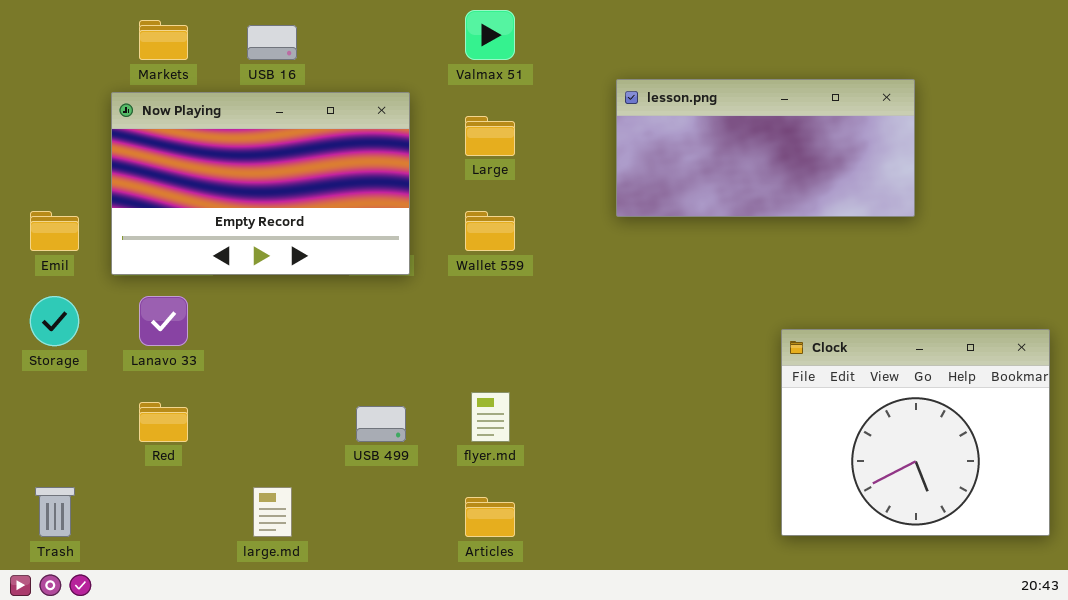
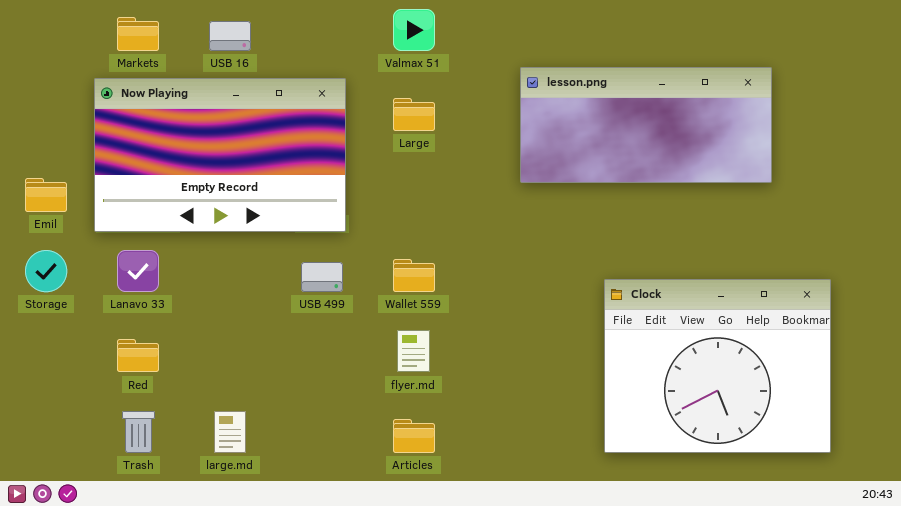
Wallet 559: [465,211,515,251] -> [393,259,435,292], moved
Clock: [781,329,1050,536] -> [604,279,831,453], moved
USB 499: [356,406,406,442] -> [301,262,343,292], moved
Trash: [35,487,75,537] -> [122,411,155,453], moved

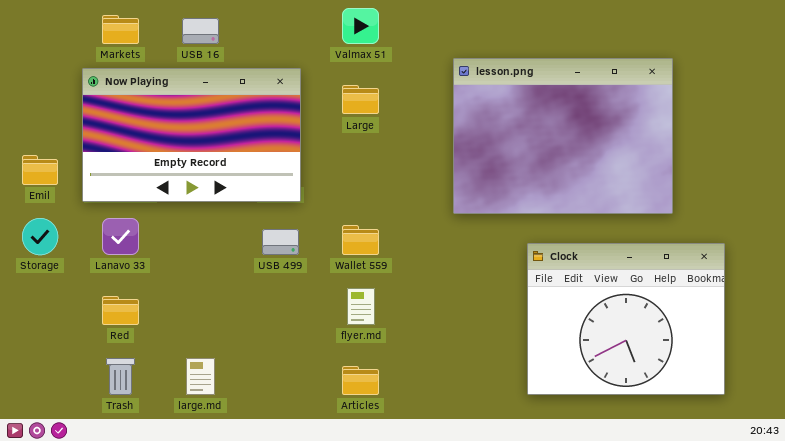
lesson.png: [520,67,772,183] -> [453,58,673,214], resized

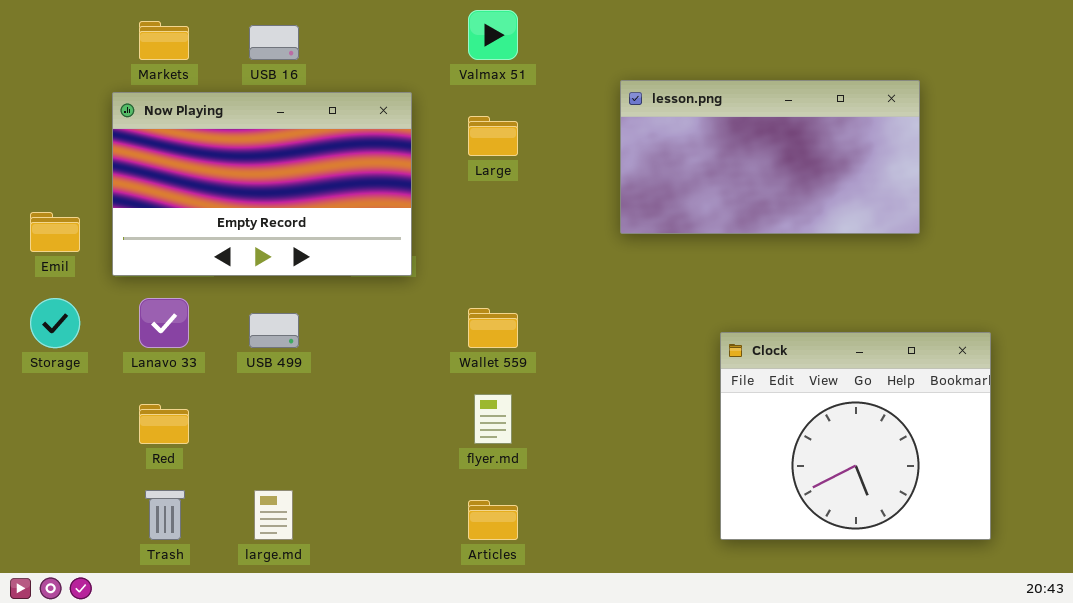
lesson.png: [453,58,673,214] -> [620,80,920,234], resized
USB 499: [262,229,299,255] -> [249,313,299,348], moved

